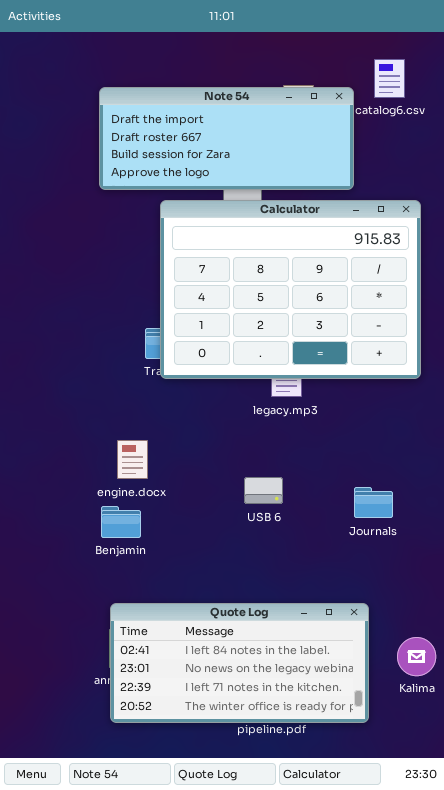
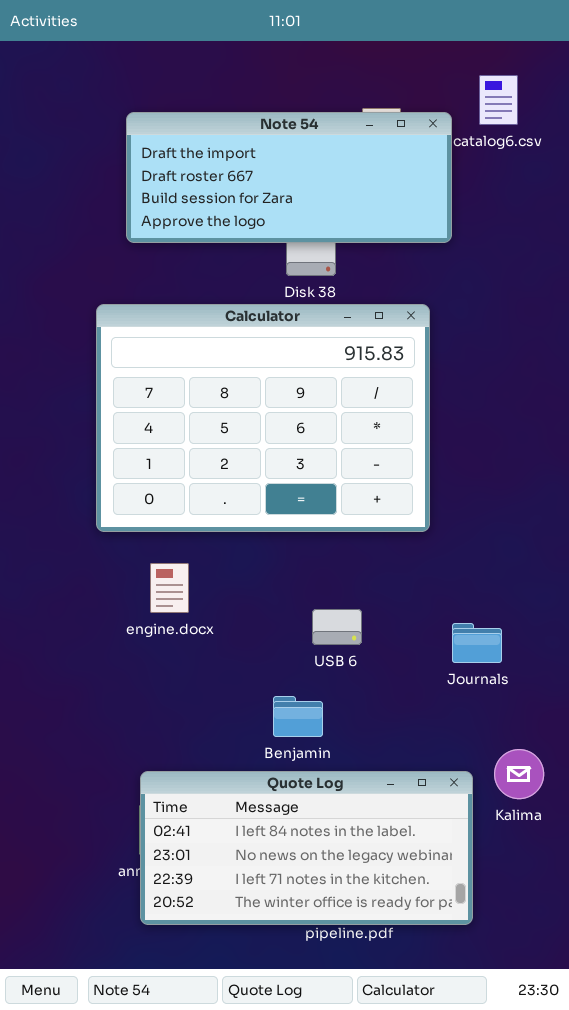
Calculator: [160,200,421,379] -> [96,304,430,532], moved
Benjamin: [101,506,141,538] -> [273,696,323,737], moved
Kalima: [397,637,436,676] -> [494,749,544,799], moved

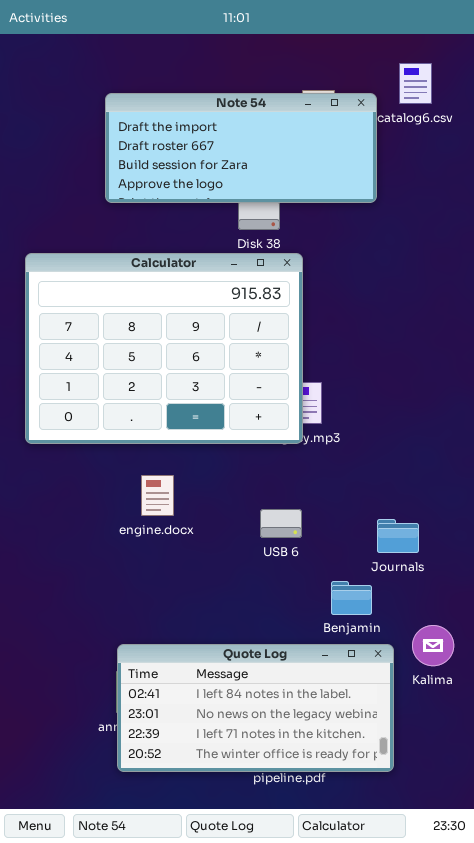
Calculator: [96,304,430,532] -> [25,253,303,444], moved
engine.docx: [150,563,189,613] -> [141,475,174,516], moved
Benjamin: [273,696,323,737] -> [331,581,372,615], moved

